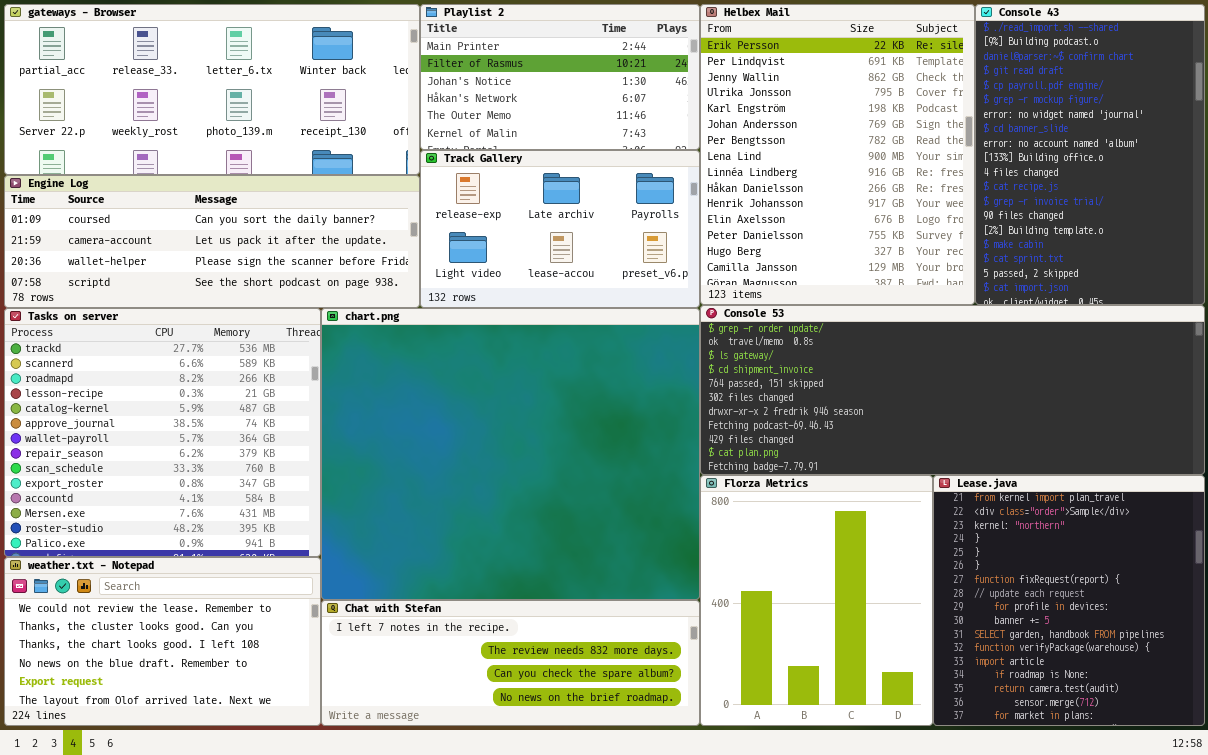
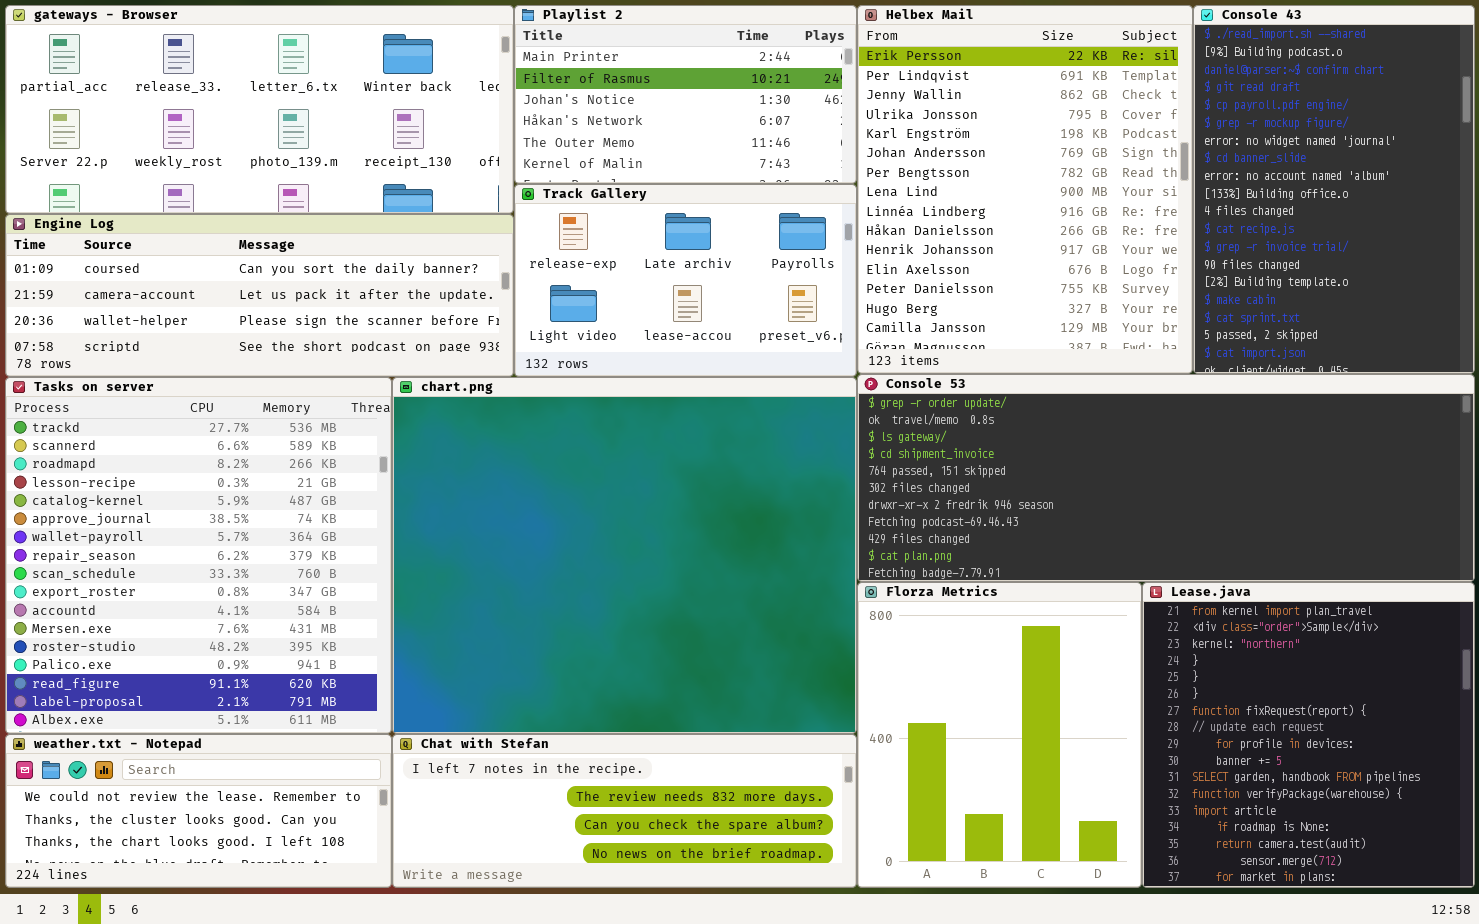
Tasks on server: [4,308,321,557] -> [5,377,392,734], resized
weather.txt - Notepad: [4,557,321,726] -> [5,734,392,888], resized

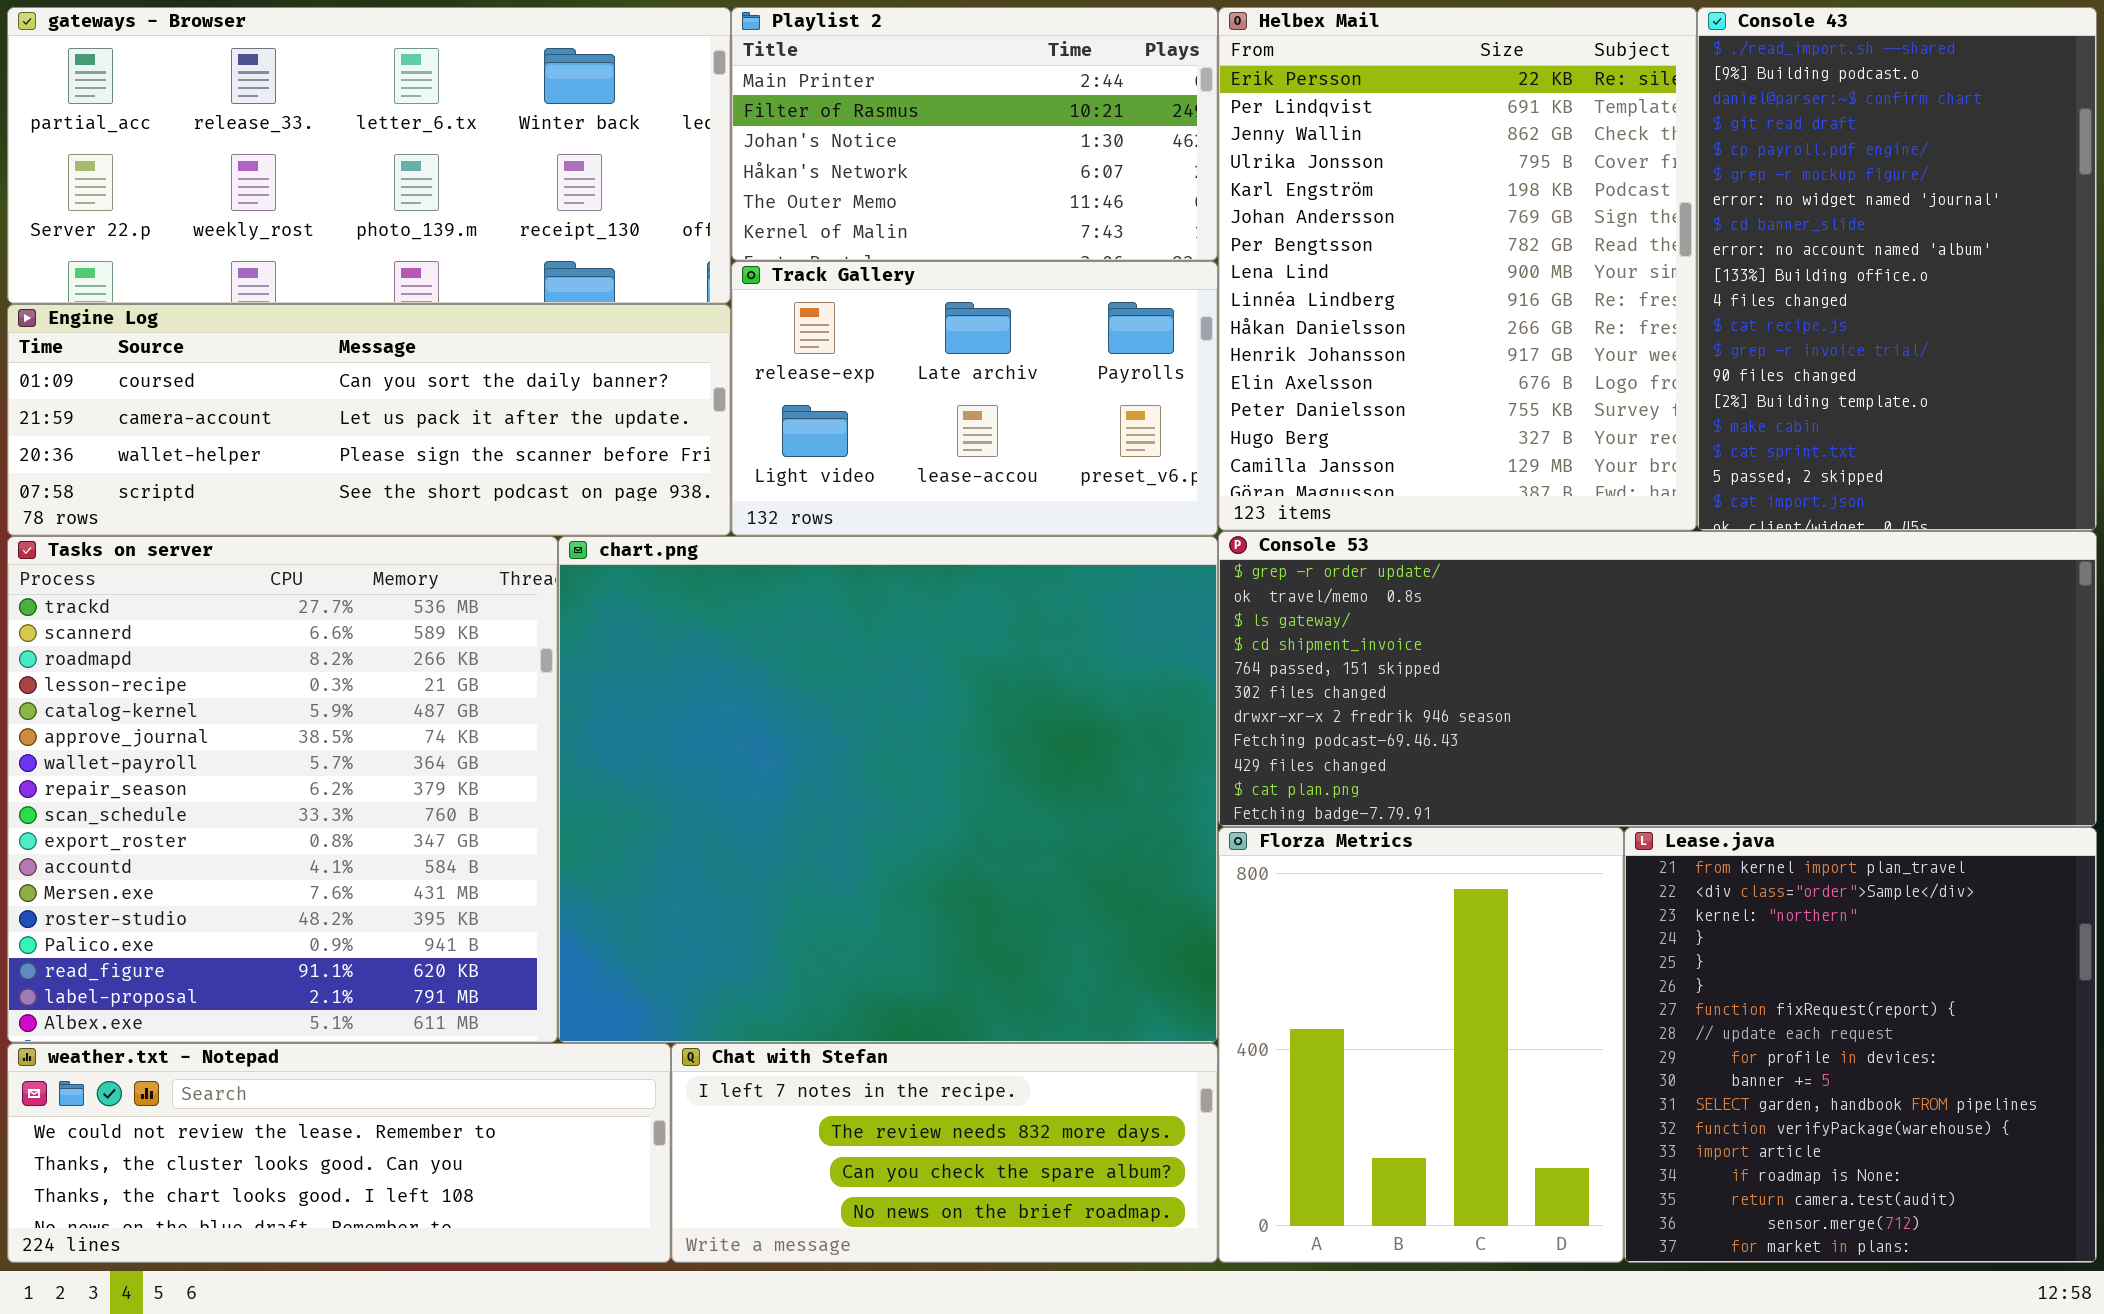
weather.txt - Notepad: [5,734,392,888] -> [7,1043,671,1263], resized
Chat with Stefan: [392,734,857,888] -> [671,1043,1218,1263], resized

